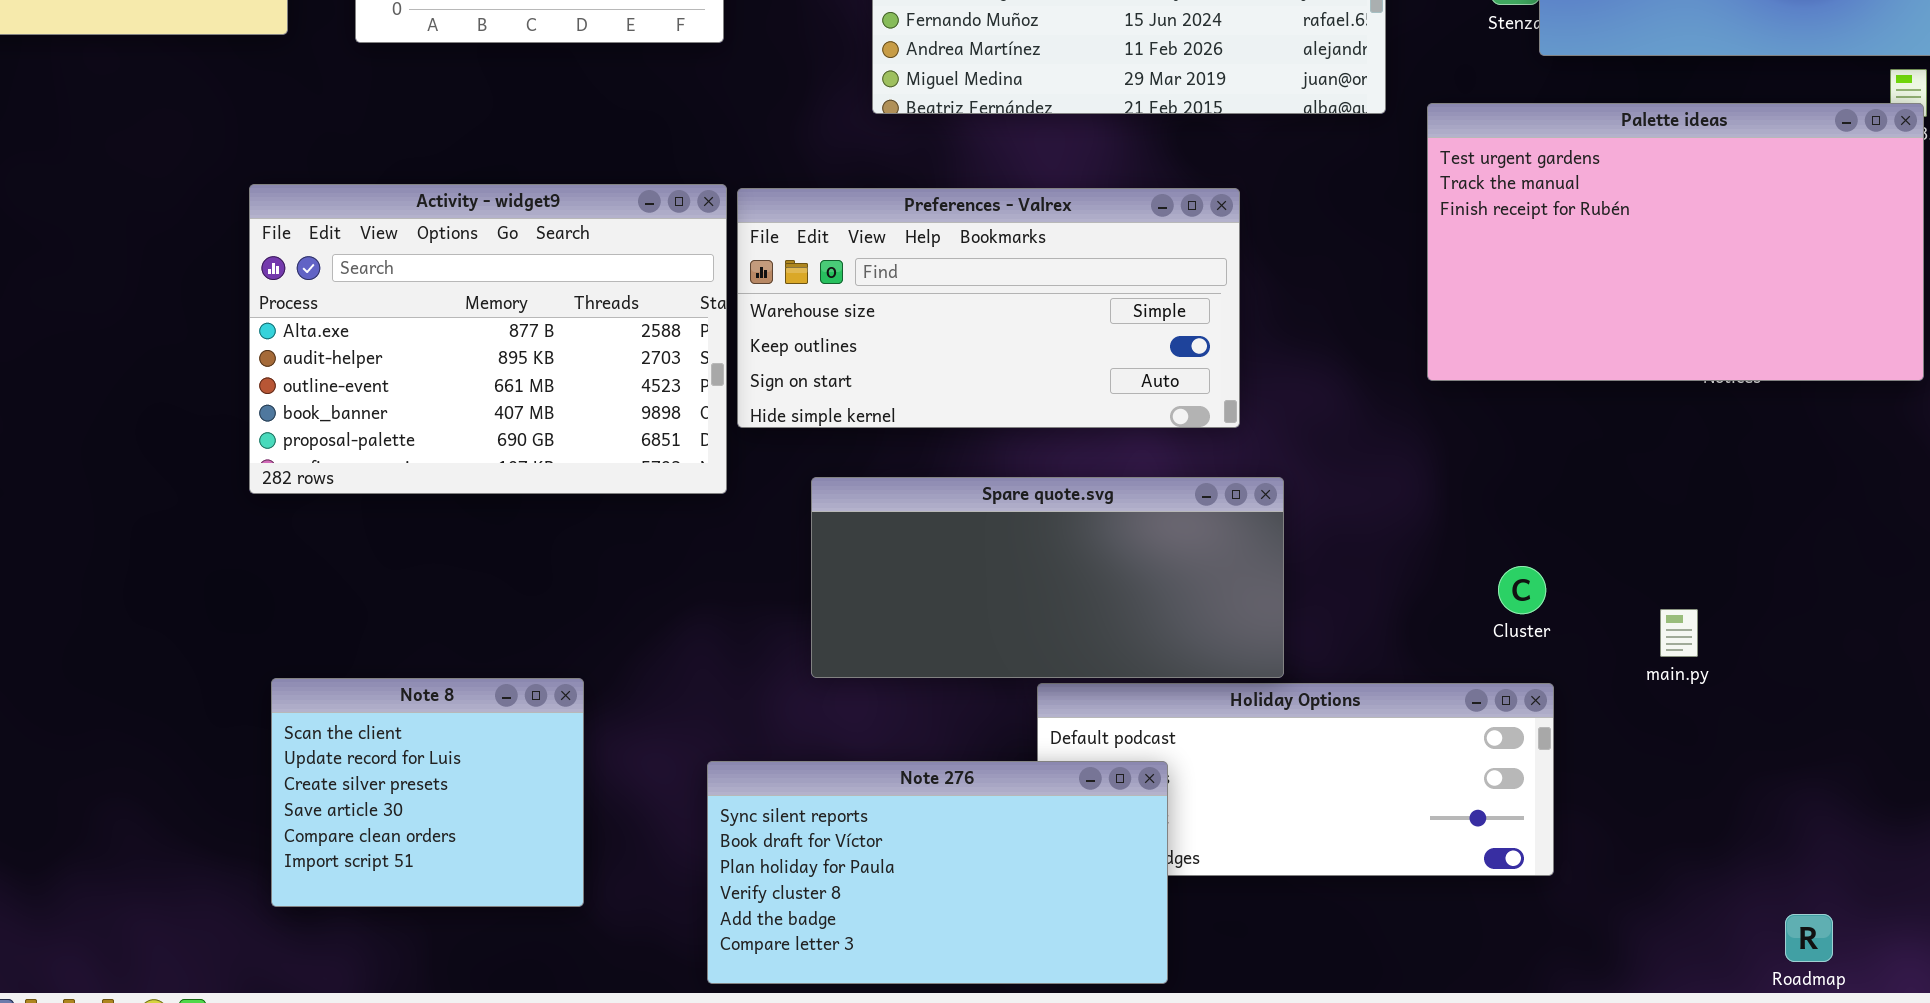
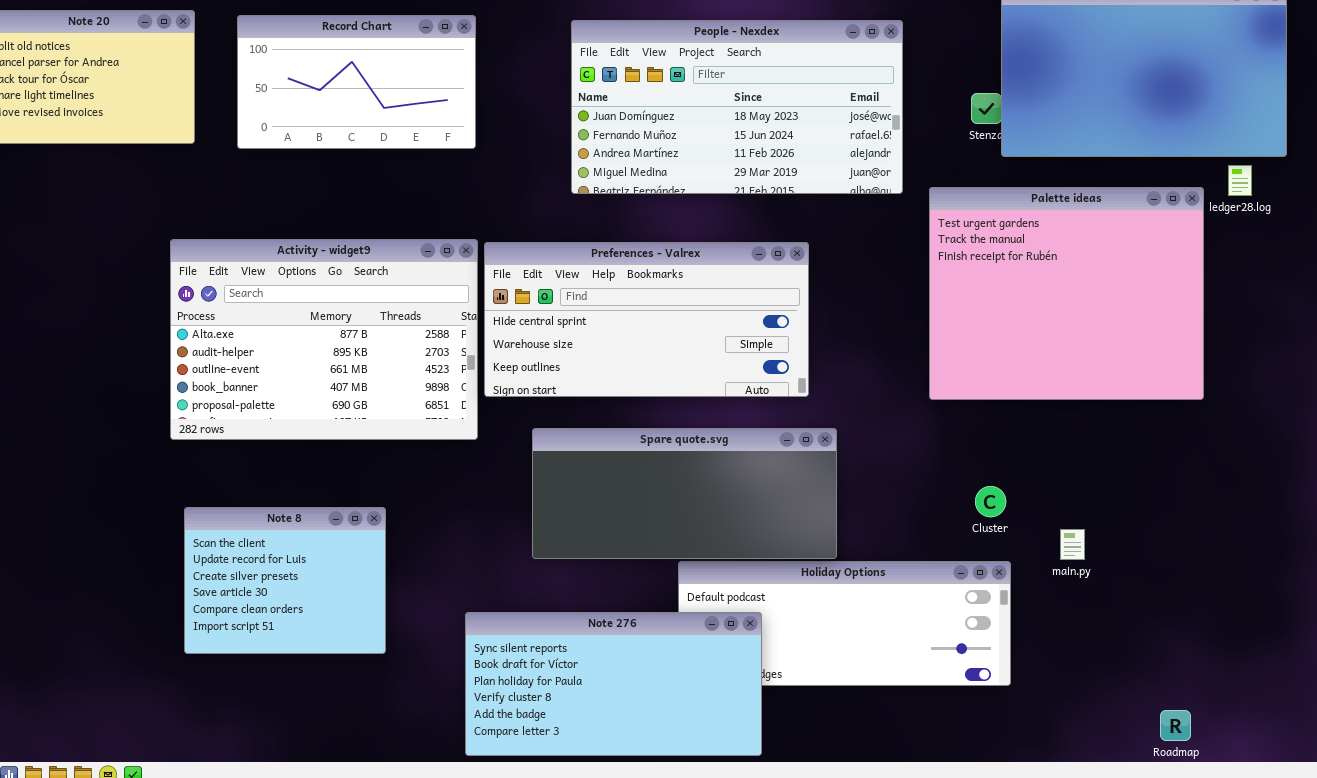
Palette ideas: [1427,103,1924,381] -> [929,187,1204,400], resized
Preferences - Valrex: [737,188,1240,428] -> [484,242,809,397], scrolled up 1 row
main.py: [1660,609,1698,657] -> [1060,529,1085,560], moved
Note 8: [271,678,584,907] -> [184,507,386,654], moved

